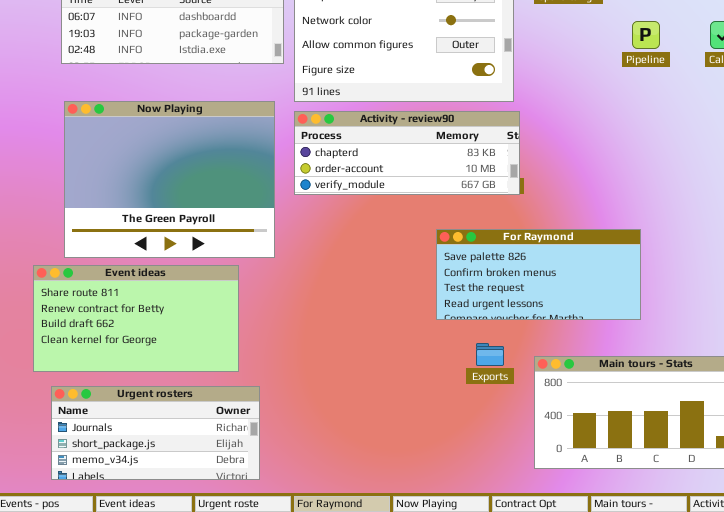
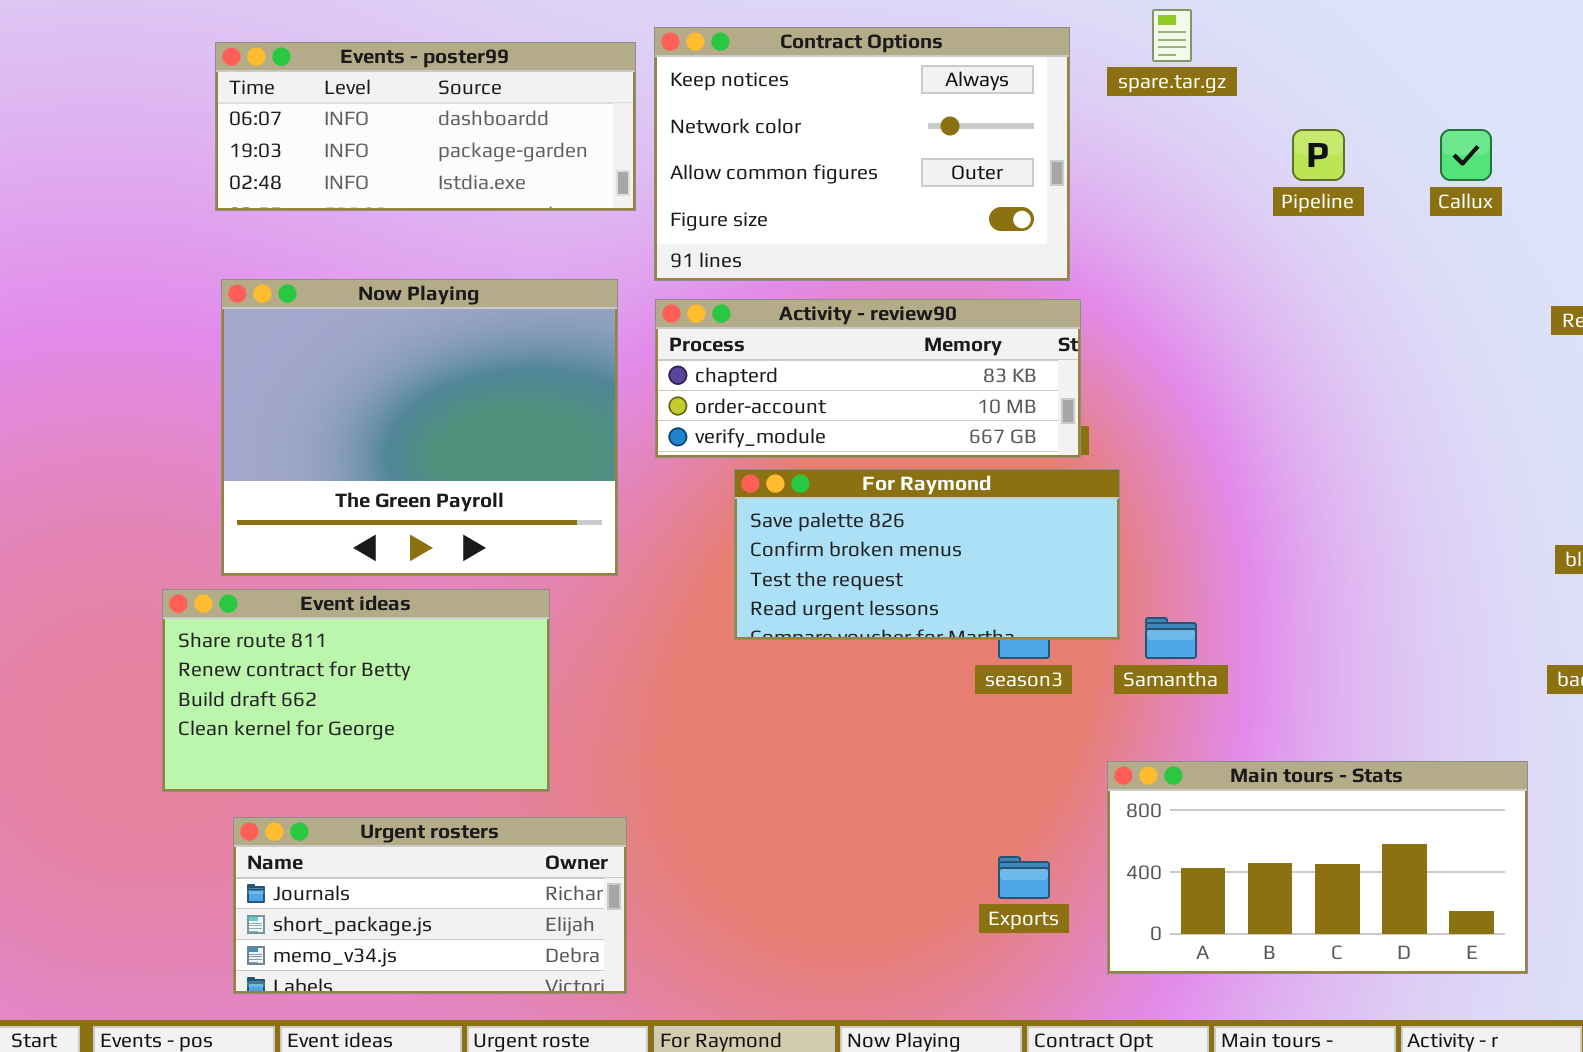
For Raymond: [436,229,641,320] -> [734,469,1120,640], moved
Exports: [476,343,504,366] -> [998,856,1050,899], moved
Urgent rosters: [51,386,260,480] -> [233,817,627,994], moved

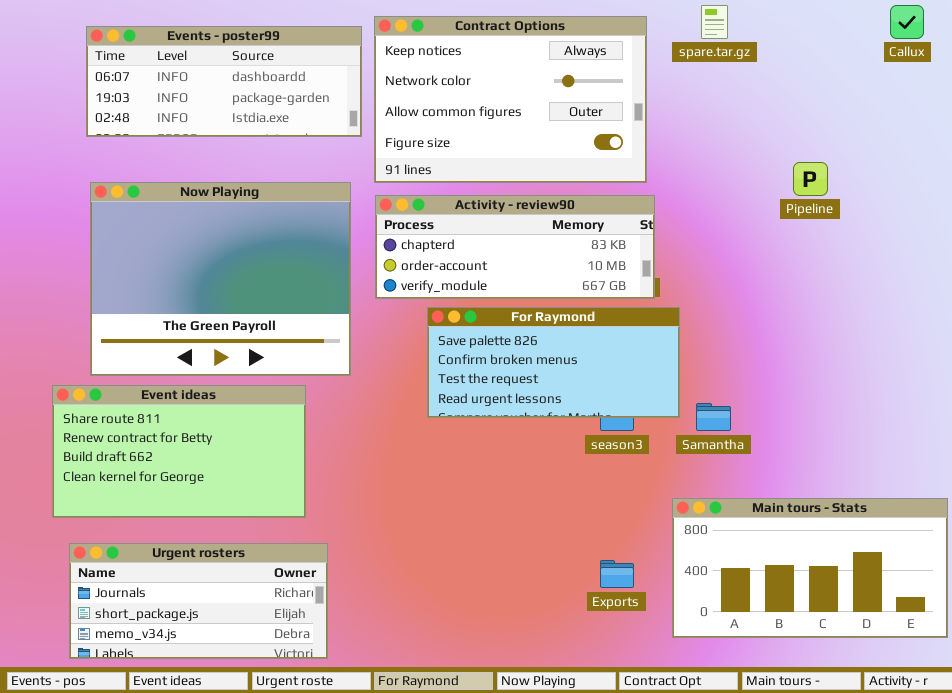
Pipeline: [1292,129,1345,181] -> [793,162,828,196], moved
Callux: [1440,129,1492,181] -> [890,5,924,39], moved
Urgent rosters: [233,817,627,994] -> [69,543,328,659], moved

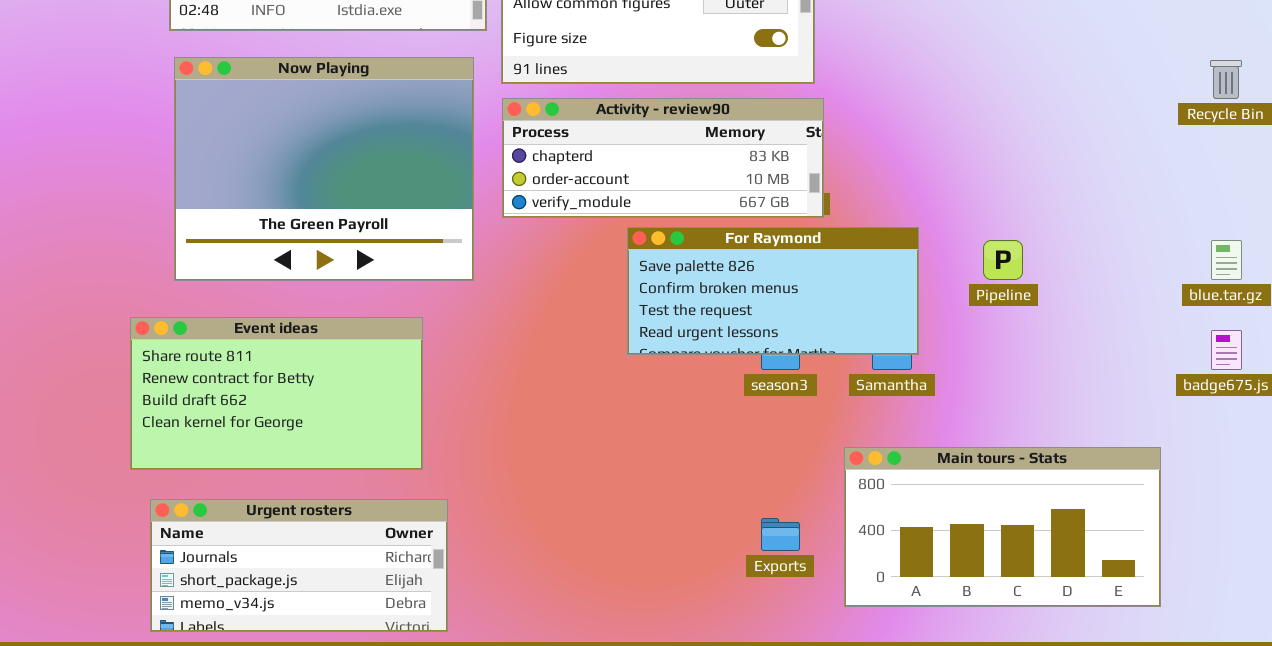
Pipeline: [793,162,828,196] -> [983,240,1023,280], moved
Now Playing: [90,182,351,376] -> [174,57,474,281], moved
For Raymond: [427,307,680,418] -> [627,227,919,355], moved

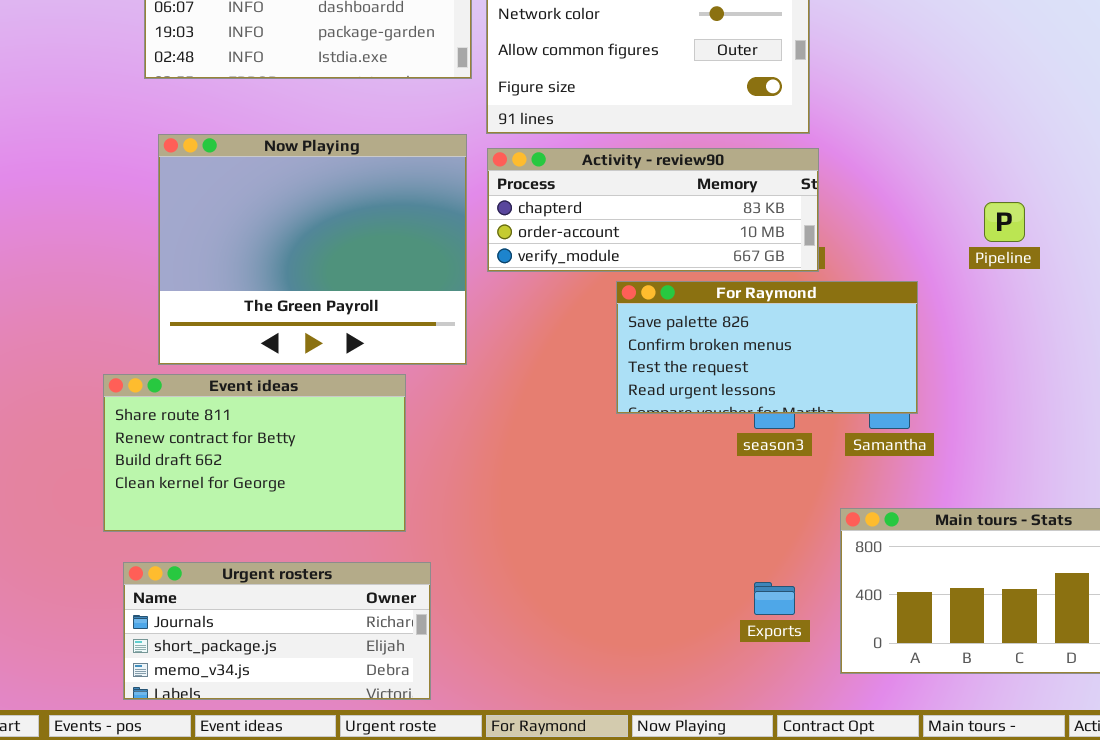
Now Playing: [174,57,474,281] -> [158,134,467,365], moved
Pipeline: [983,240,1023,280] -> [984,202,1025,242], moved

